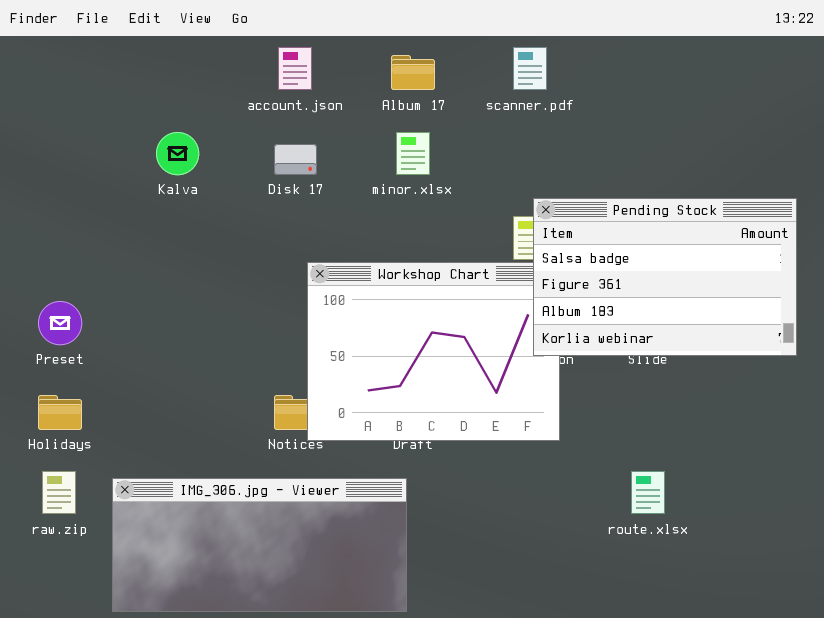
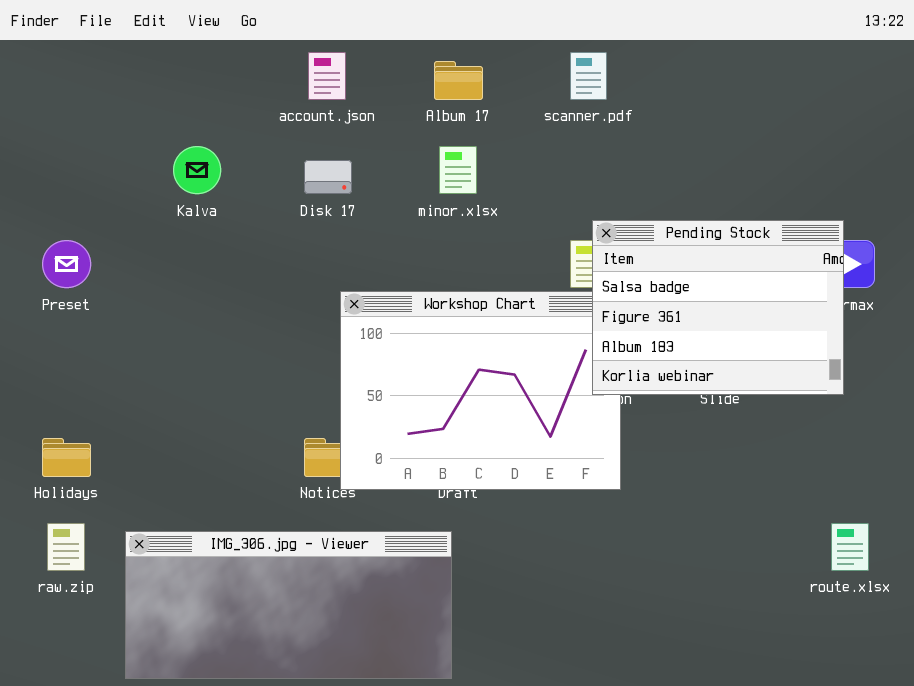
Pending Stock: [533,198,797,356] -> [592,220,844,395], resized
Preset: [38,301,82,345] -> [42,240,91,288], moved
route.xlsx: [631,471,665,514] -> [831,523,869,571], moved

